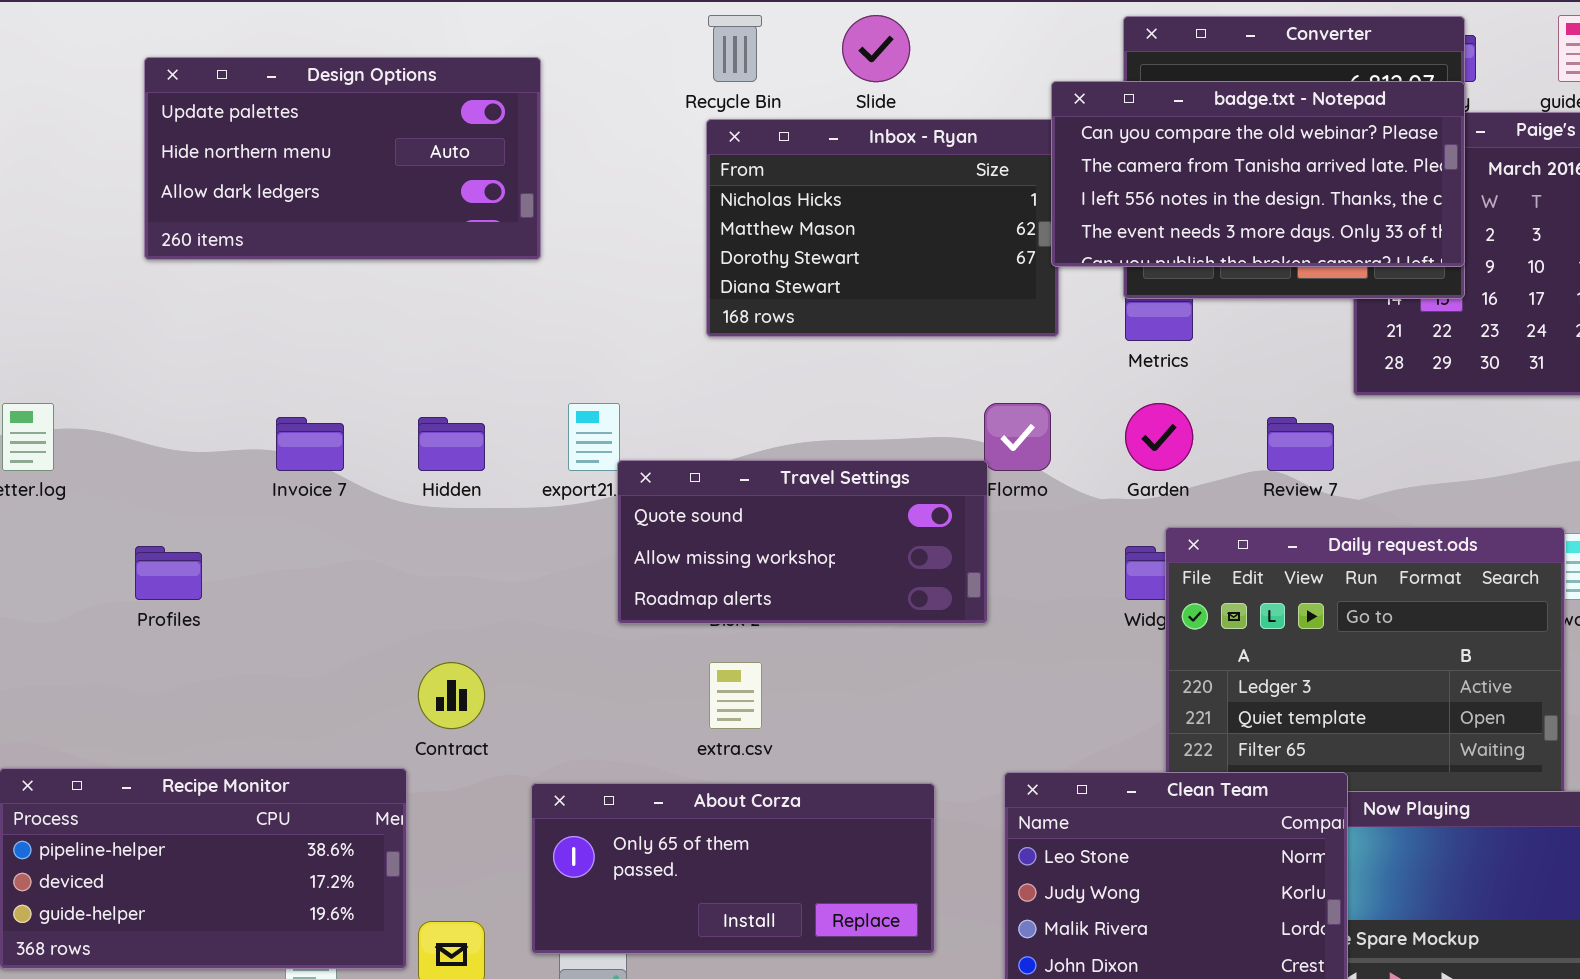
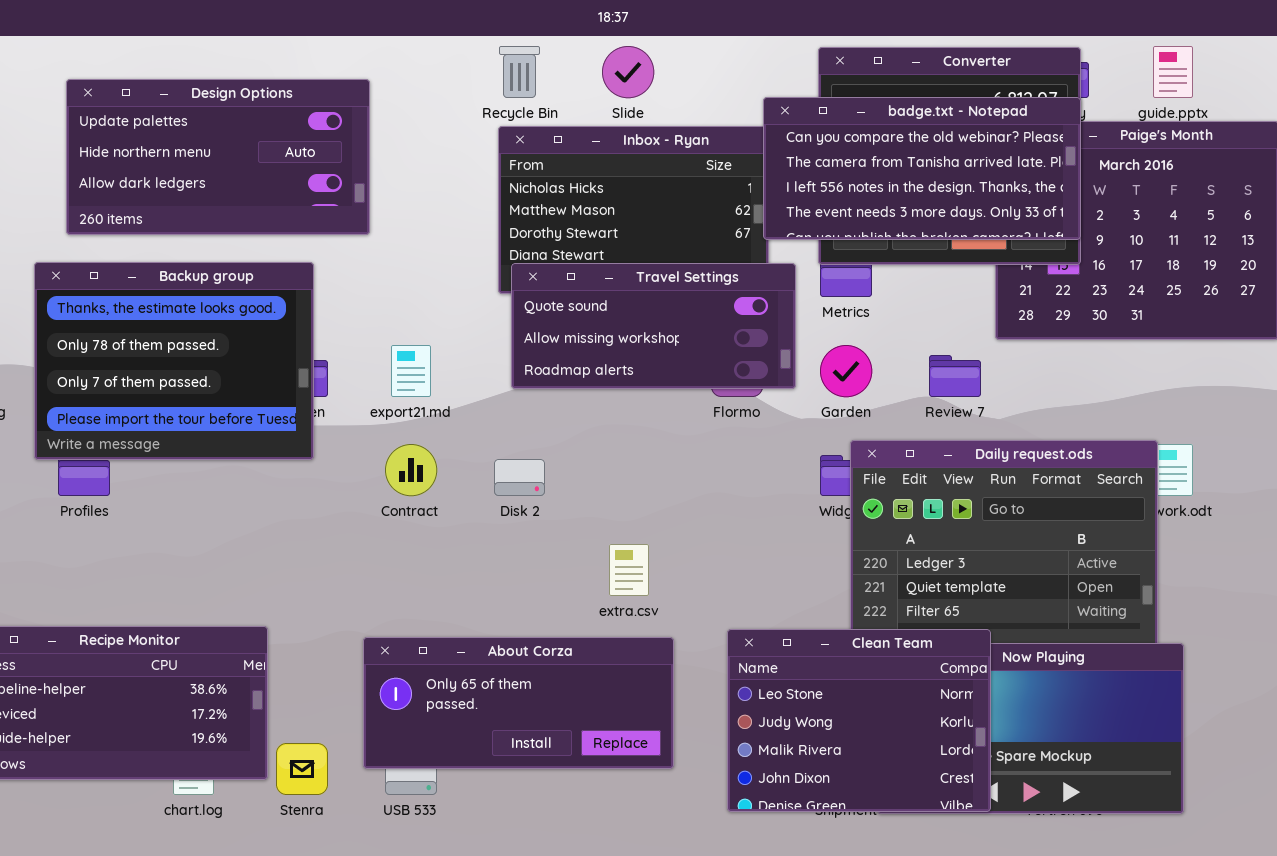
Backup group: none -> [34,262,314,460], opened
Travel Settings: [617,460,988,624] -> [511,263,796,389], moved
Contract: [418,662,485,729] -> [385,444,437,496], moved
extra.csv: [709,662,762,729] -> [609,544,649,596], moved

